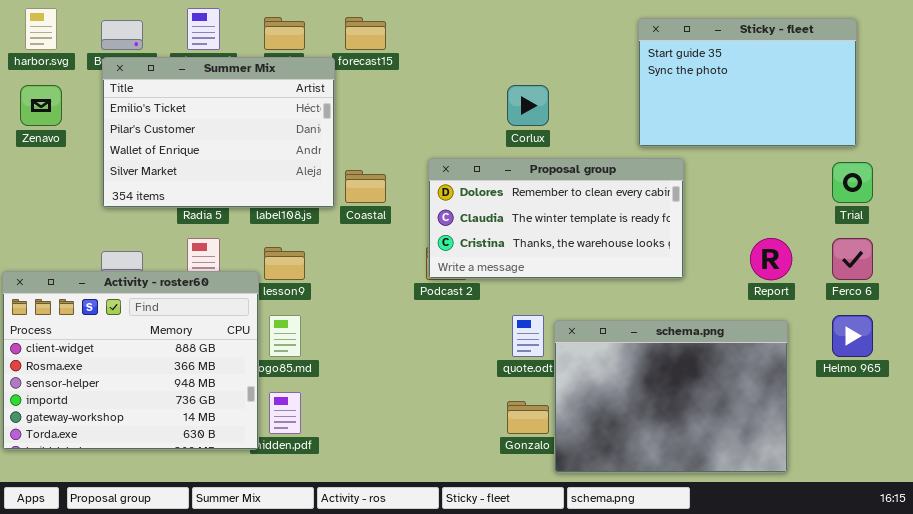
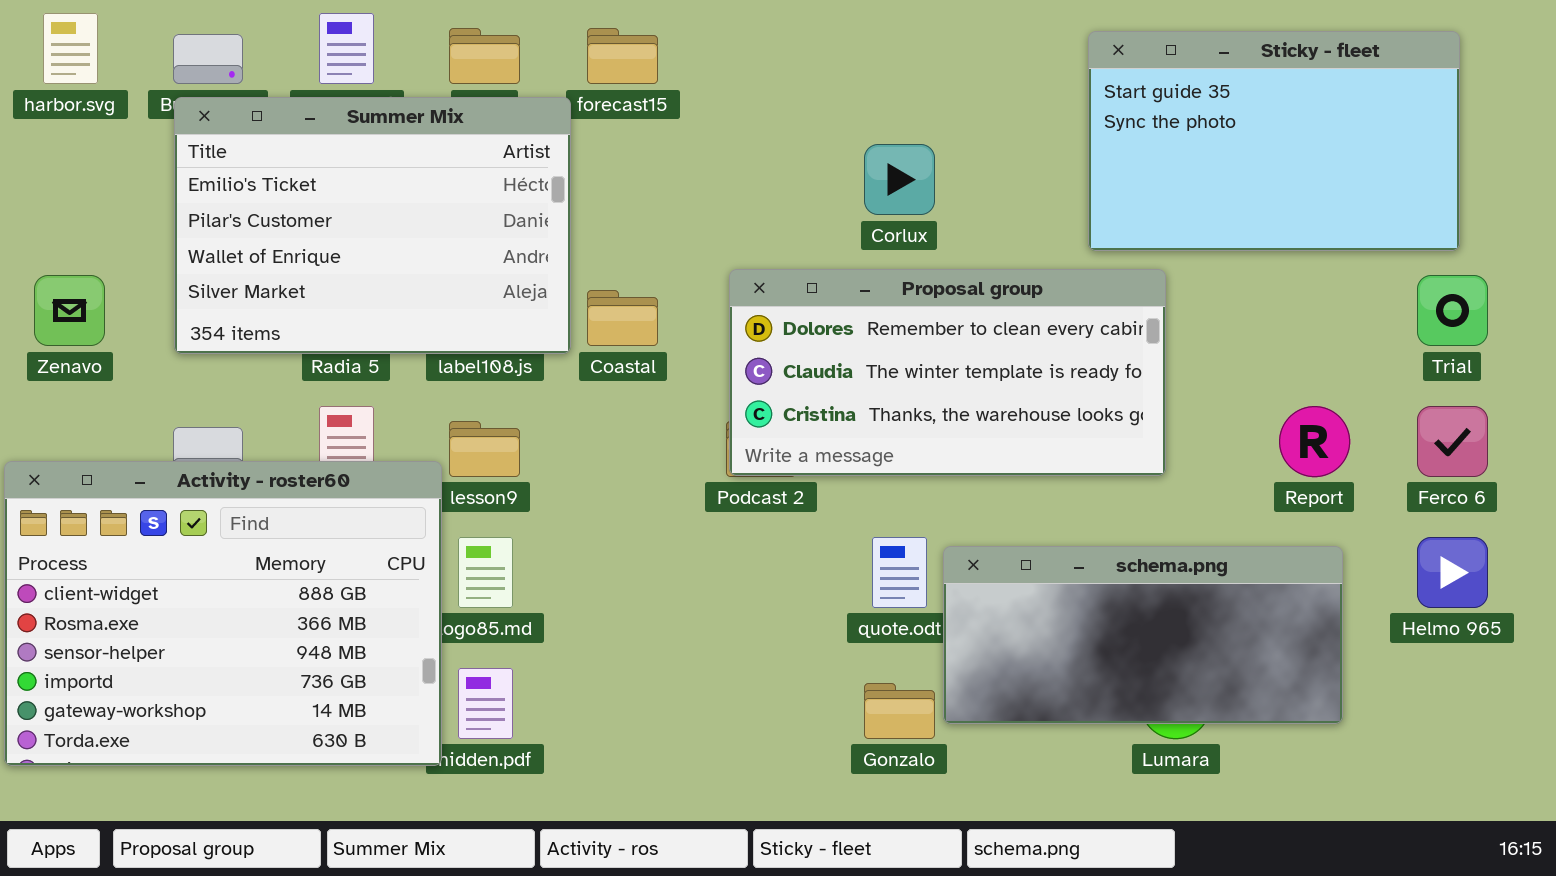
Zenavo: [20,85,62,126] -> [34,275,105,346], moved
schema.png: [554,320,788,473] -> [943,546,1343,724], resized

